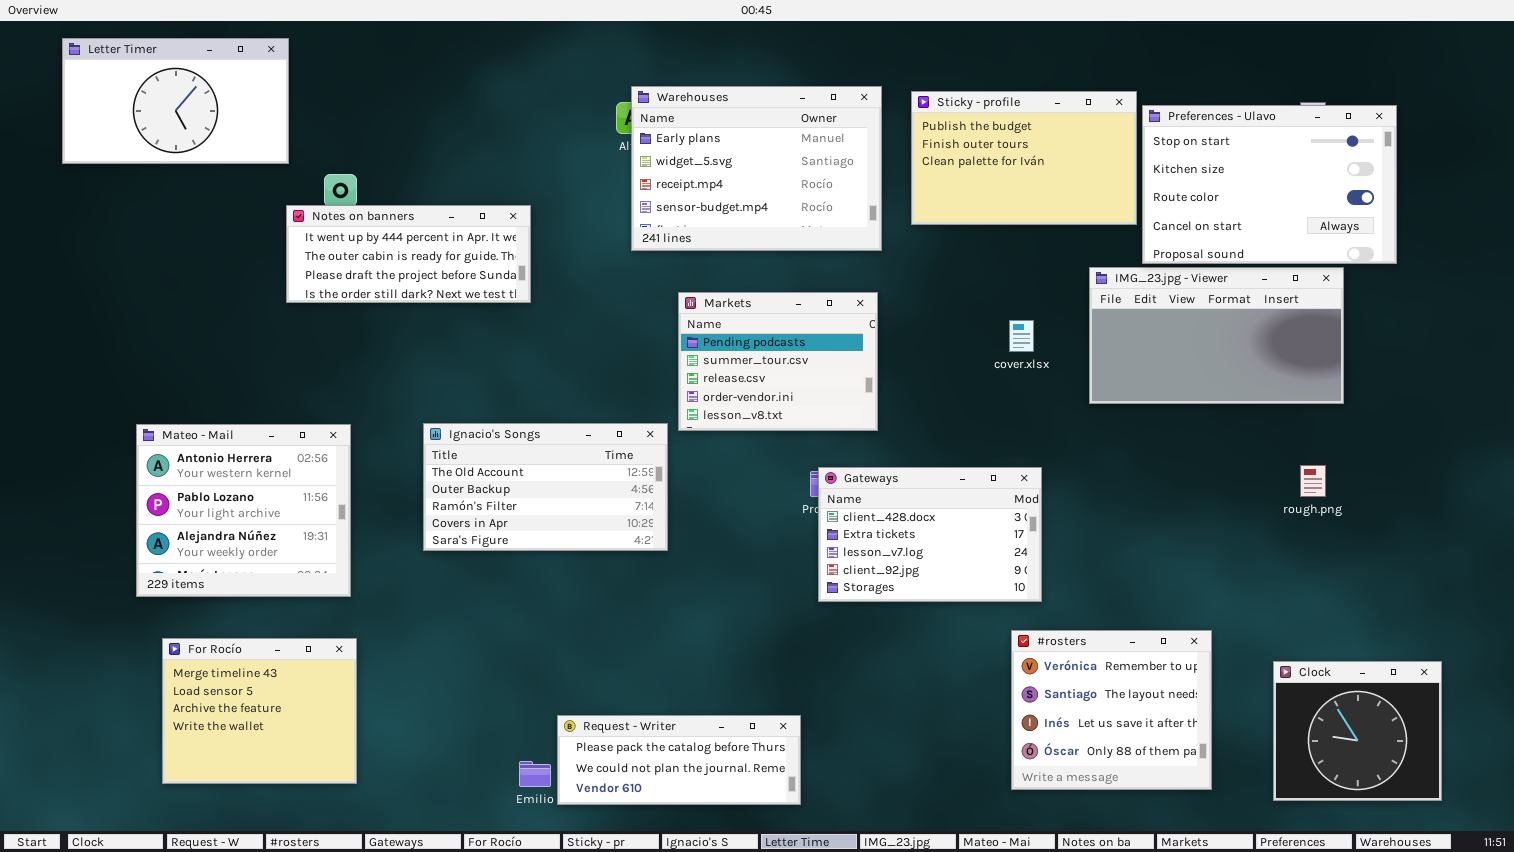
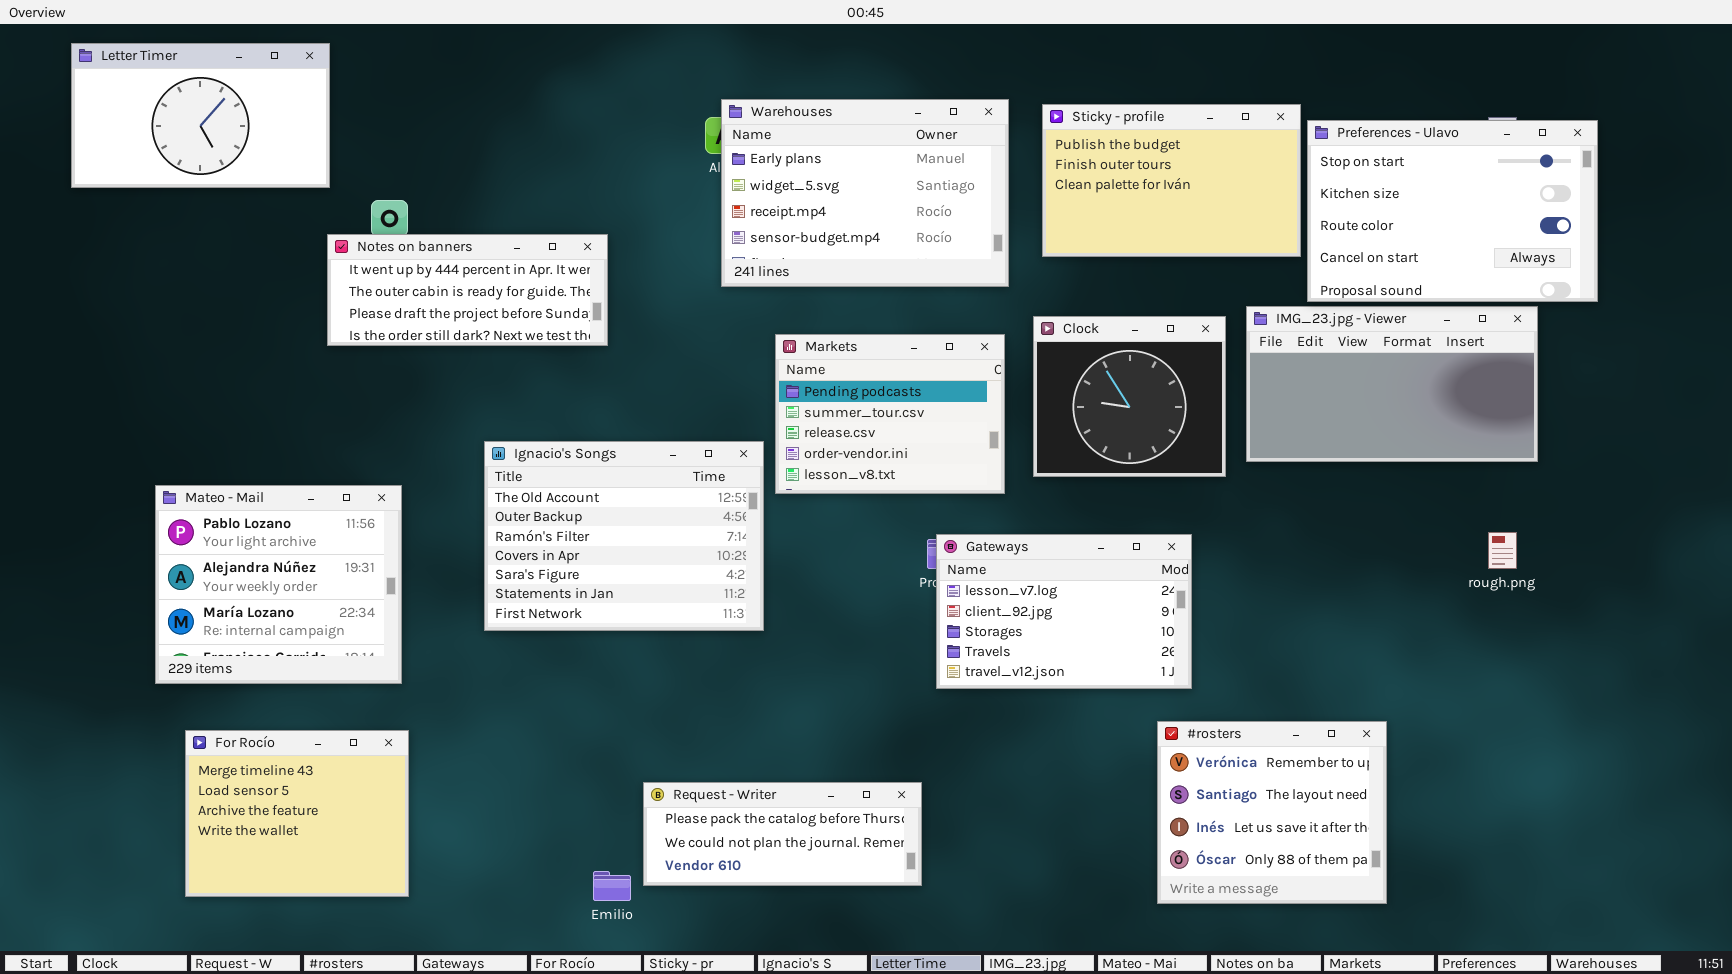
Ignacio's Songs: [423,423,668,551] -> [484,441,764,631], resized
Mateo - Mail: [136,424,351,597] -> [155,485,402,684], scrolled down 1 row
Gateways: [818,467,1042,602] -> [936,534,1192,689], scrolled down 2 rows
Clock: [1273,661,1442,801] -> [1033,316,1226,477], moved
Request - Writer: [557,715,801,805] -> [643,782,922,886], moved

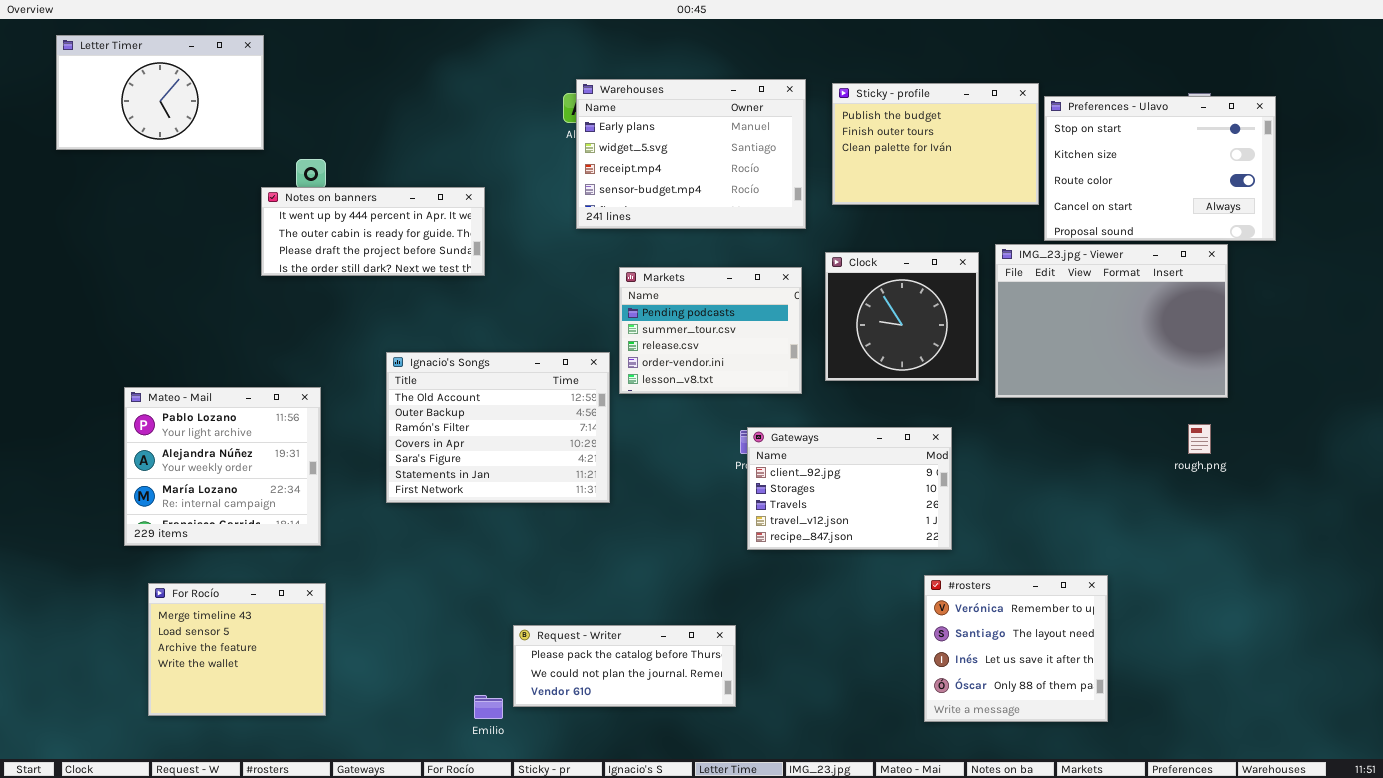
IMG_23.jpg - Viewer: [1246,306,1538,462] -> [995,244,1228,398], resized
Gateways: [936,534,1192,689] -> [747,427,952,550], scrolled down 1 row

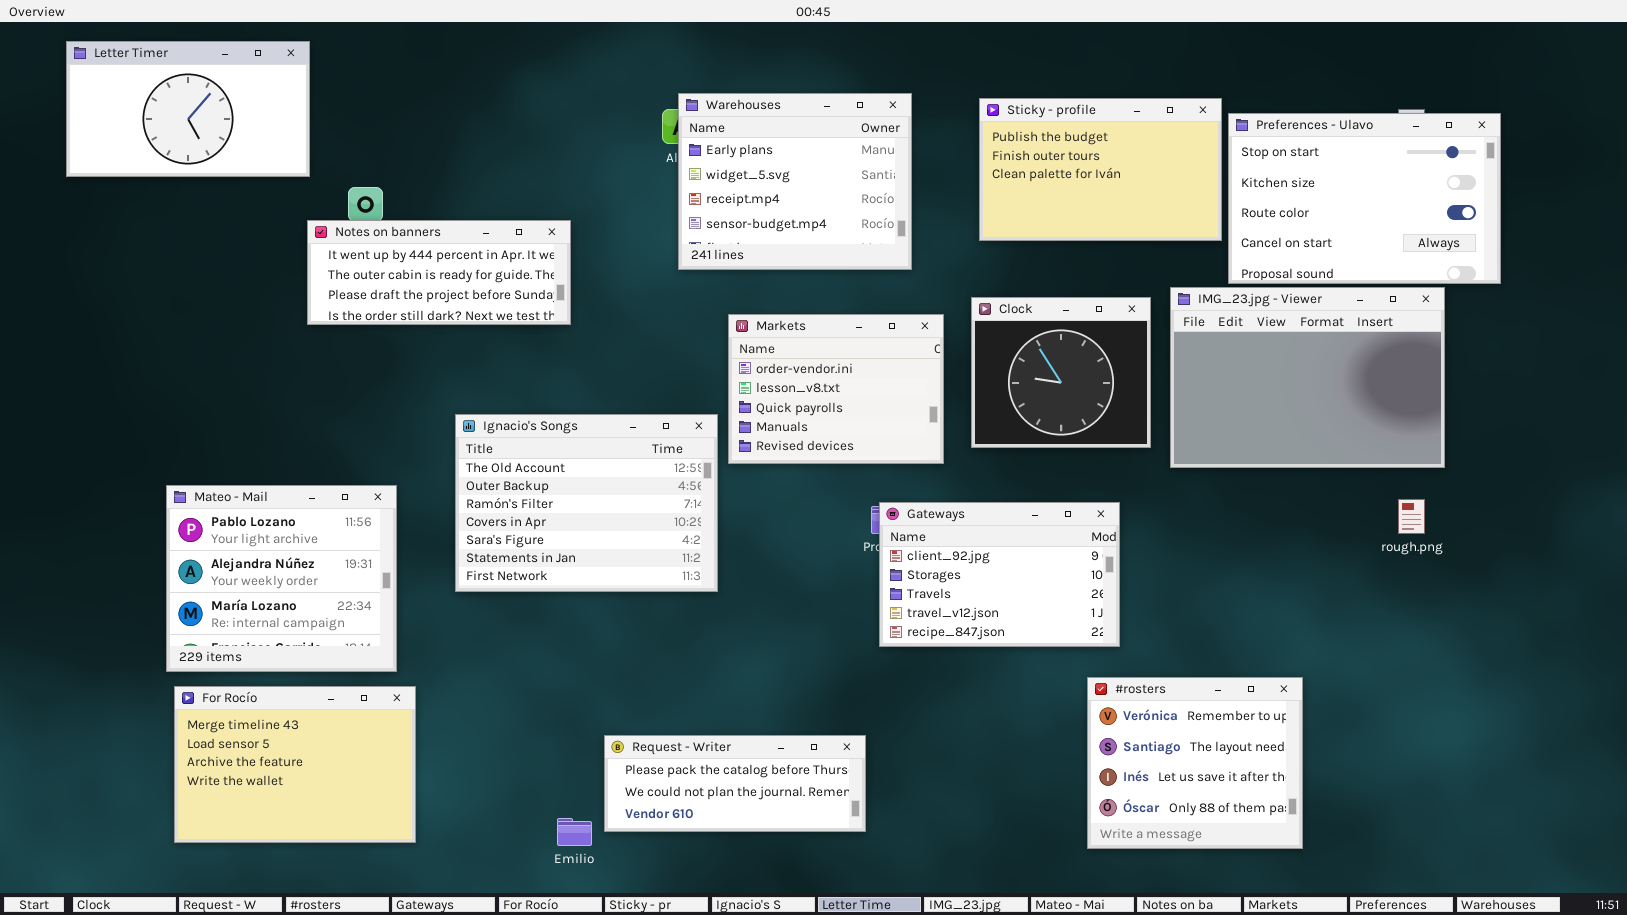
Warehouses: [576,79,806,229] -> [678,93,912,270], resized
Markets: [619,267,802,394] -> [728,314,944,464], scrolled down 3 rows
Mateo - Mail: [124,387,321,546] -> [166,485,397,672], moved
For Rocío: [148,583,326,716] -> [174,686,416,843], resized

